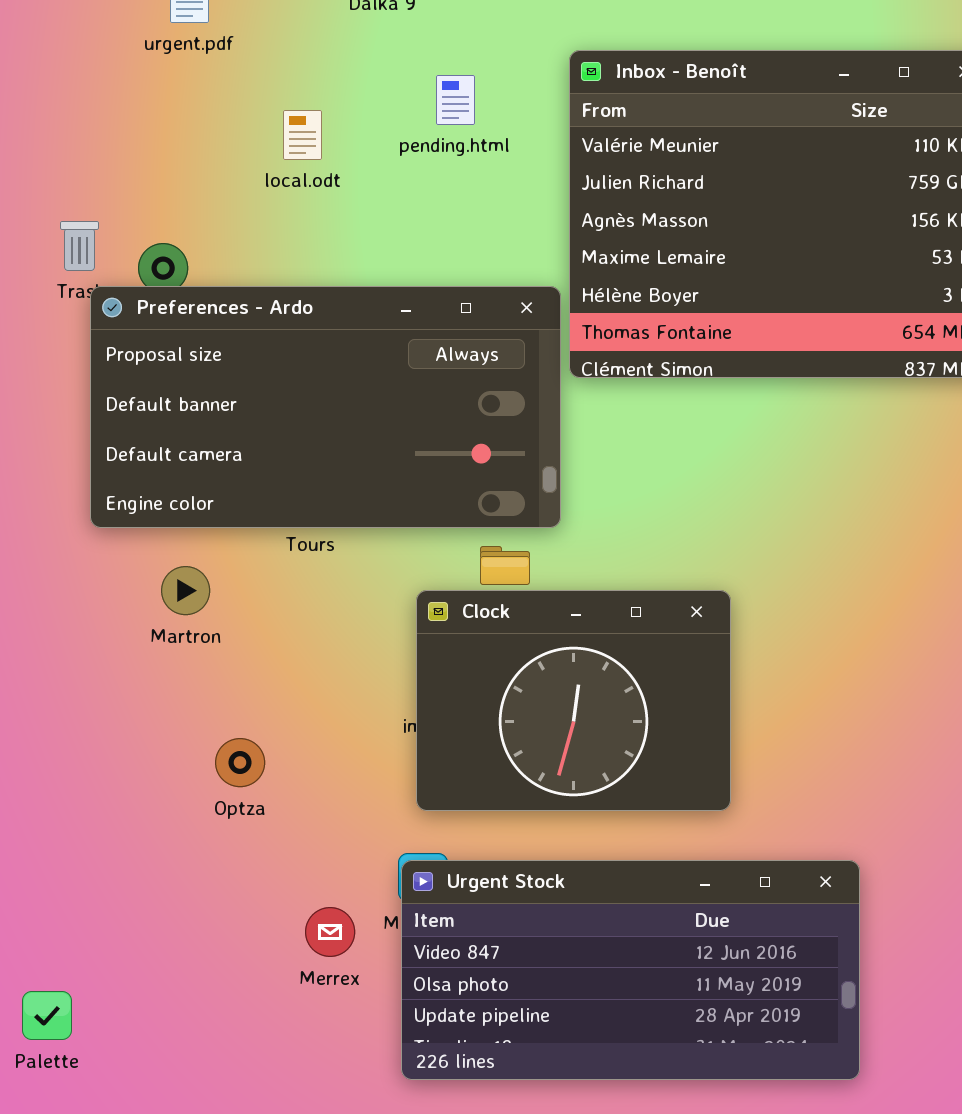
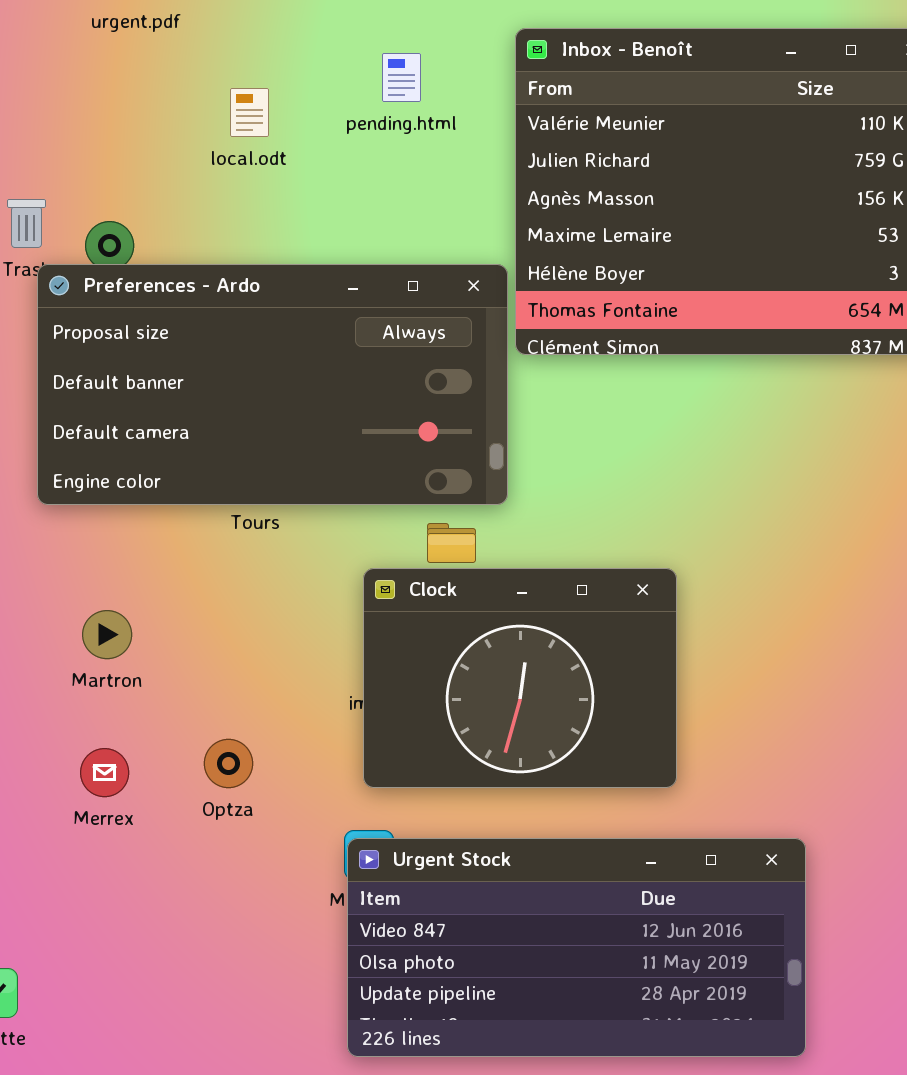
Martron: [161,566,210,615] -> [82,610,132,659], moved
Optza: [215,738,265,787] -> [204,739,253,788], moved
Merrex: [305,907,355,957] -> [80,748,129,797], moved

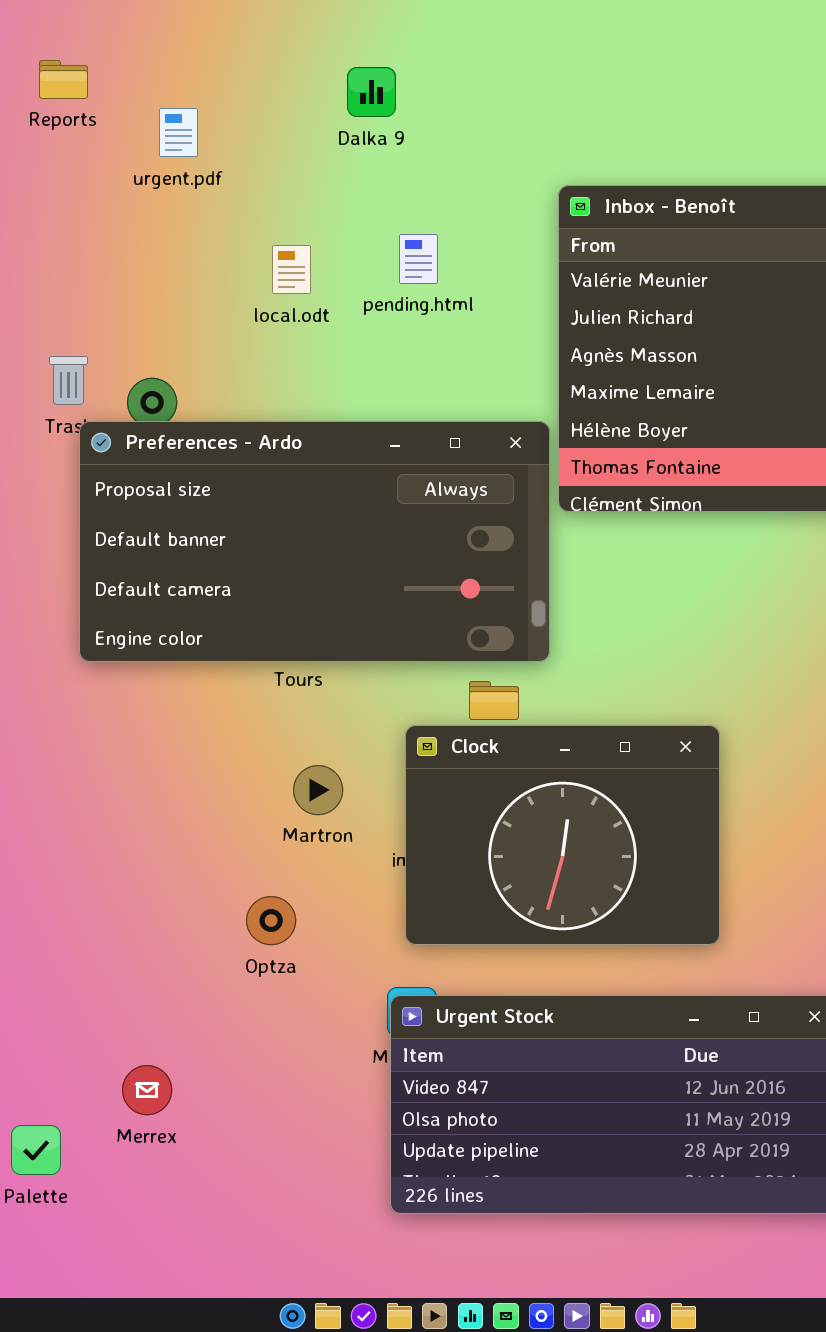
pending.html: [382,53,421,102] -> [399,234,438,284], moved
Martron: [82,610,132,659] -> [293,765,343,815], moved
Merrex: [80,748,129,797] -> [122,1065,172,1115], moved

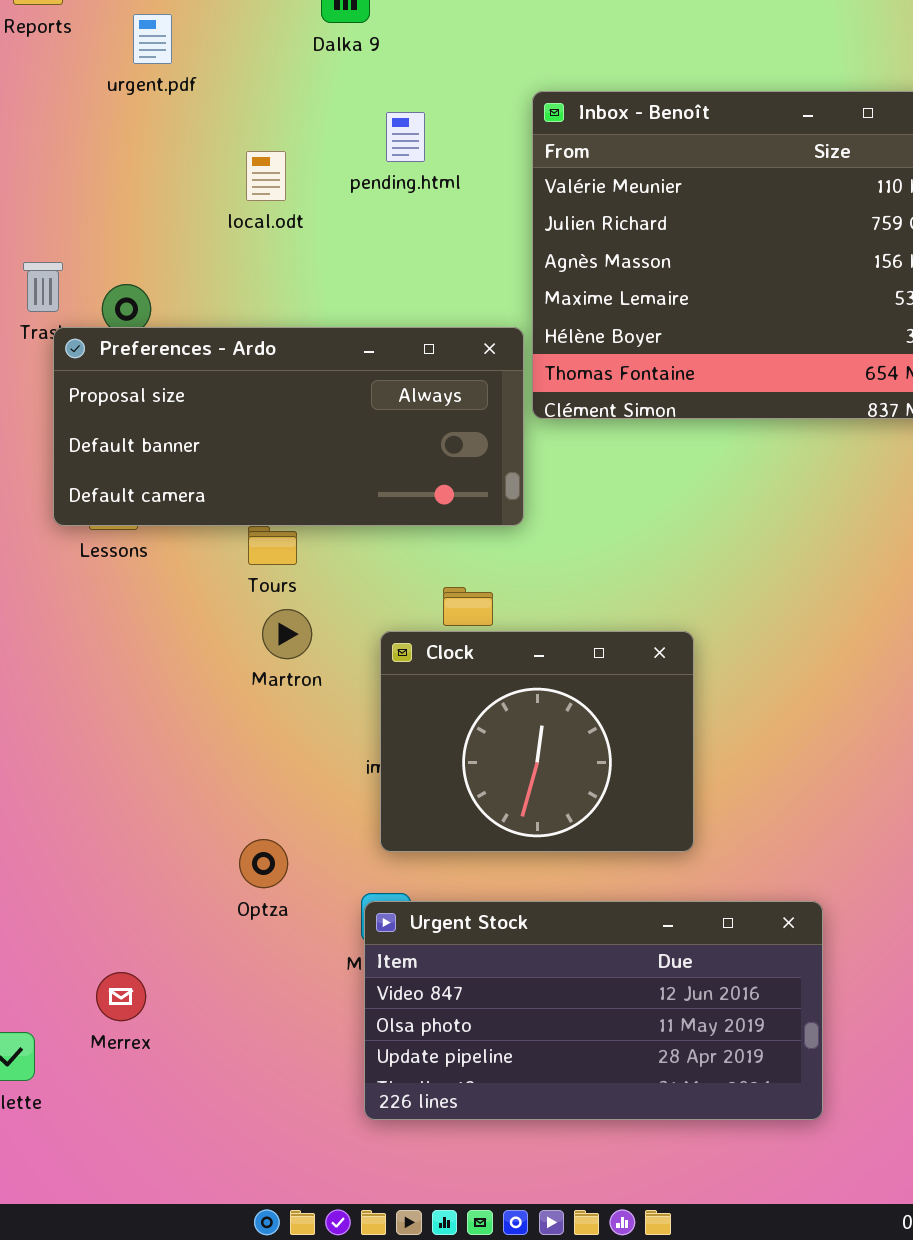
pending.html: [399,234,438,284] -> [386,112,425,162], moved
Preferences - Ardo: [79,421,550,662] -> [53,327,524,526], resized
Martron: [293,765,343,815] -> [262,609,312,659], moved
Optza: [246,896,296,945] -> [239,839,288,888], moved

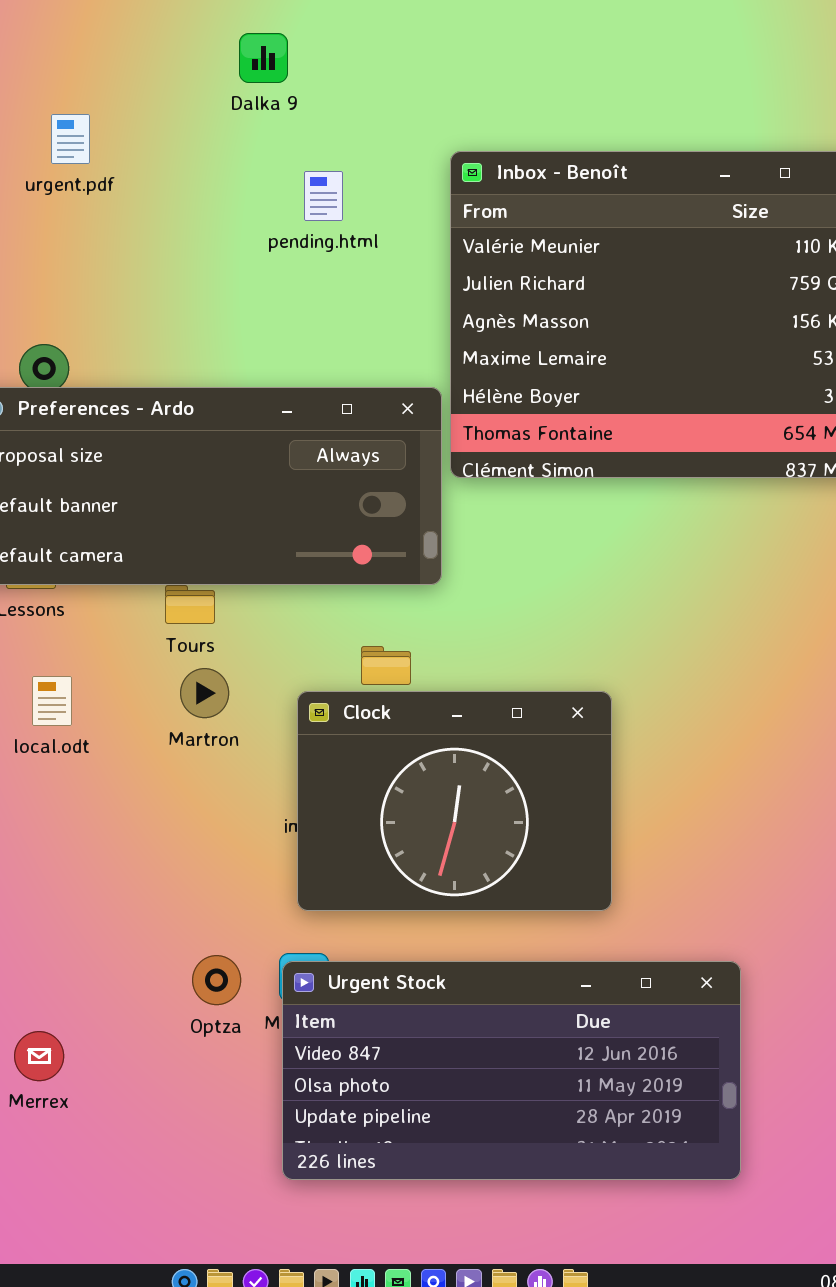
urgent.pdf: [133,14,172,64] -> [51,114,90,164], moved
local.odt: [246,151,286,201] -> [32,676,72,726], moved
Optza: [239,839,288,888] -> [192,955,241,1005], moved

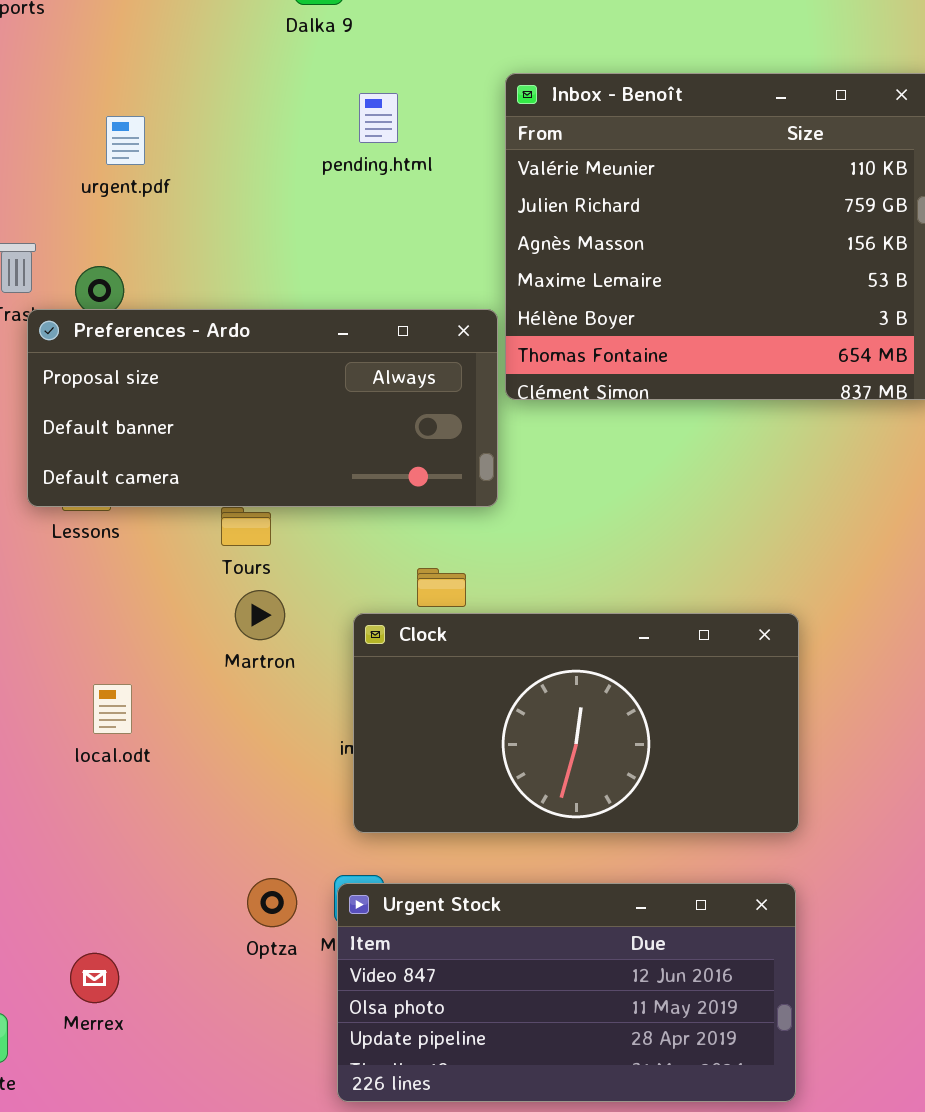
urgent.pdf: [51,114,90,164] -> [106,116,145,165], moved
local.odt: [32,676,72,726] -> [93,684,132,734], moved
Clock: [297,691,612,911] -> [353,613,799,833], resized

